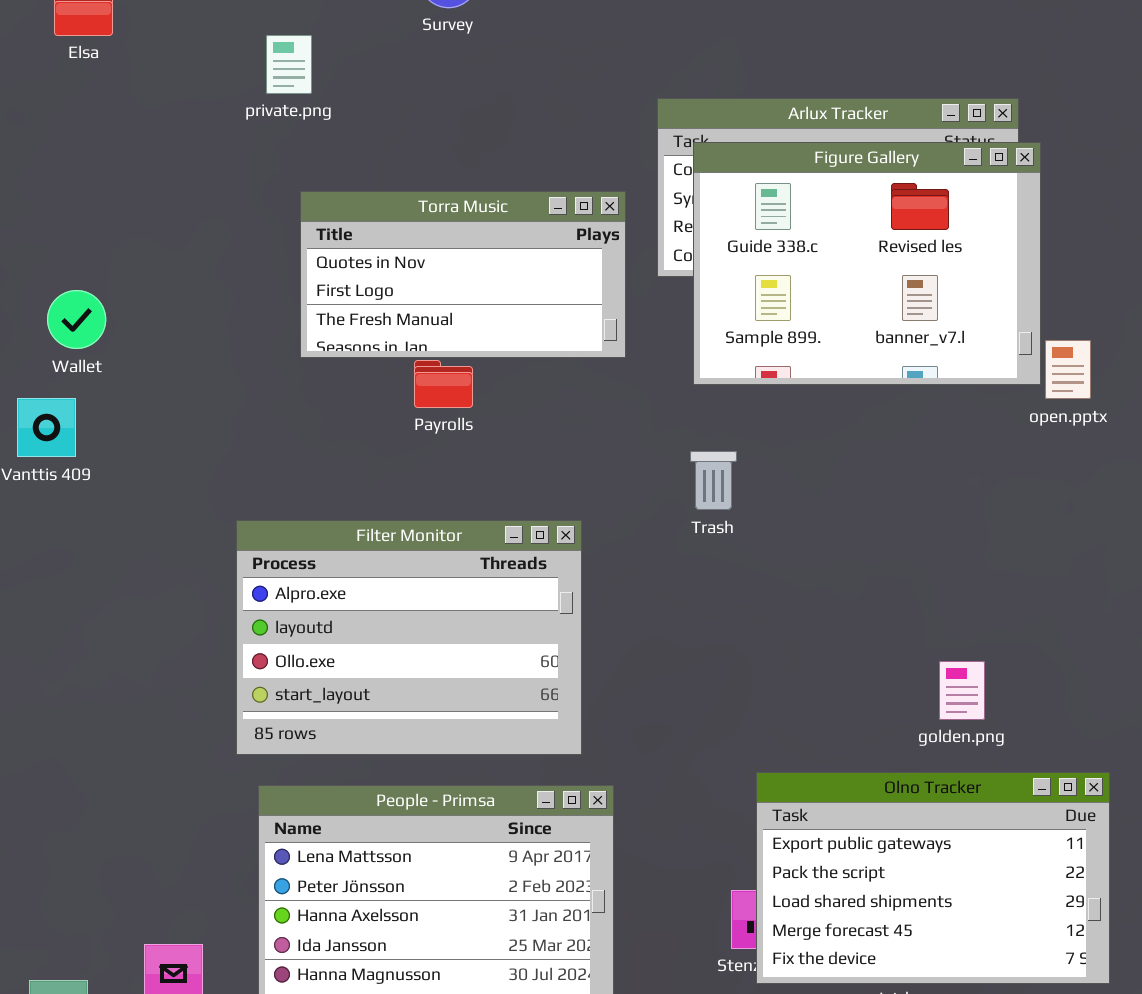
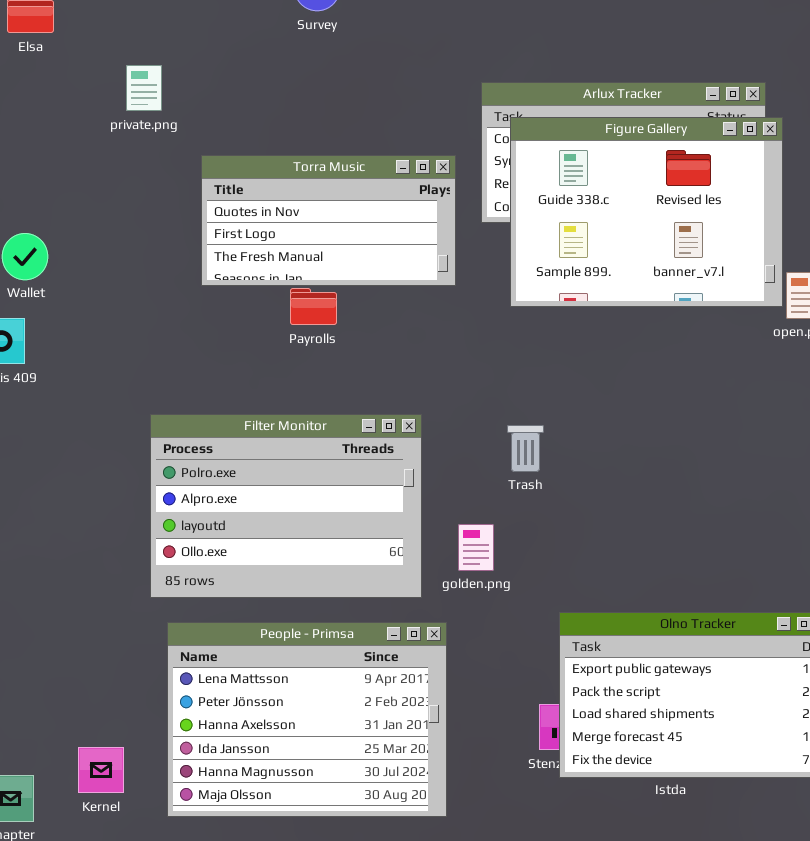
private.png: [266,35,312,94] -> [126,65,162,111], moved
Trash: [690,451,737,510] -> [507,425,544,472], moved
Filter Monitor: [236,520,582,755] -> [150,414,422,598], scrolled up 1 row
golden.png: [939,661,985,720] -> [458,524,494,571], moved

